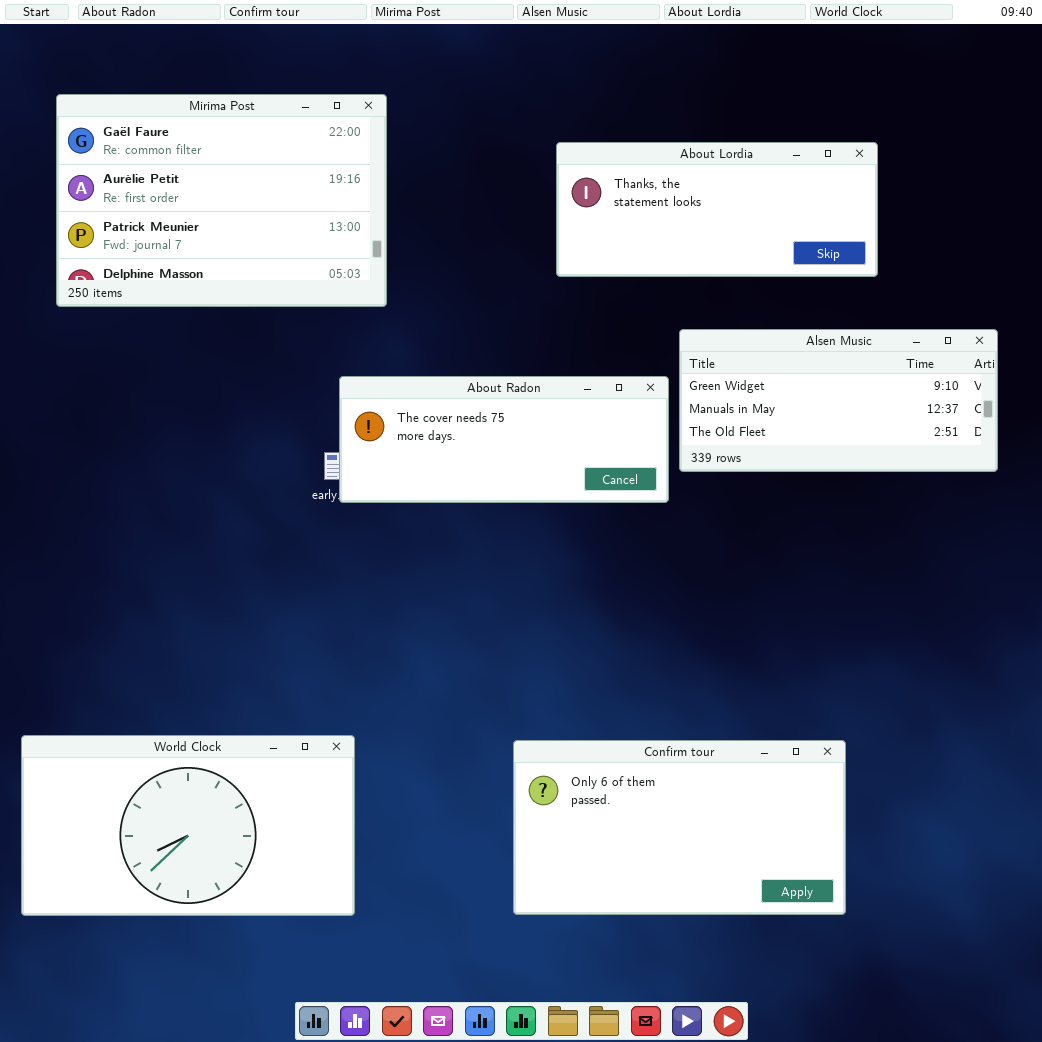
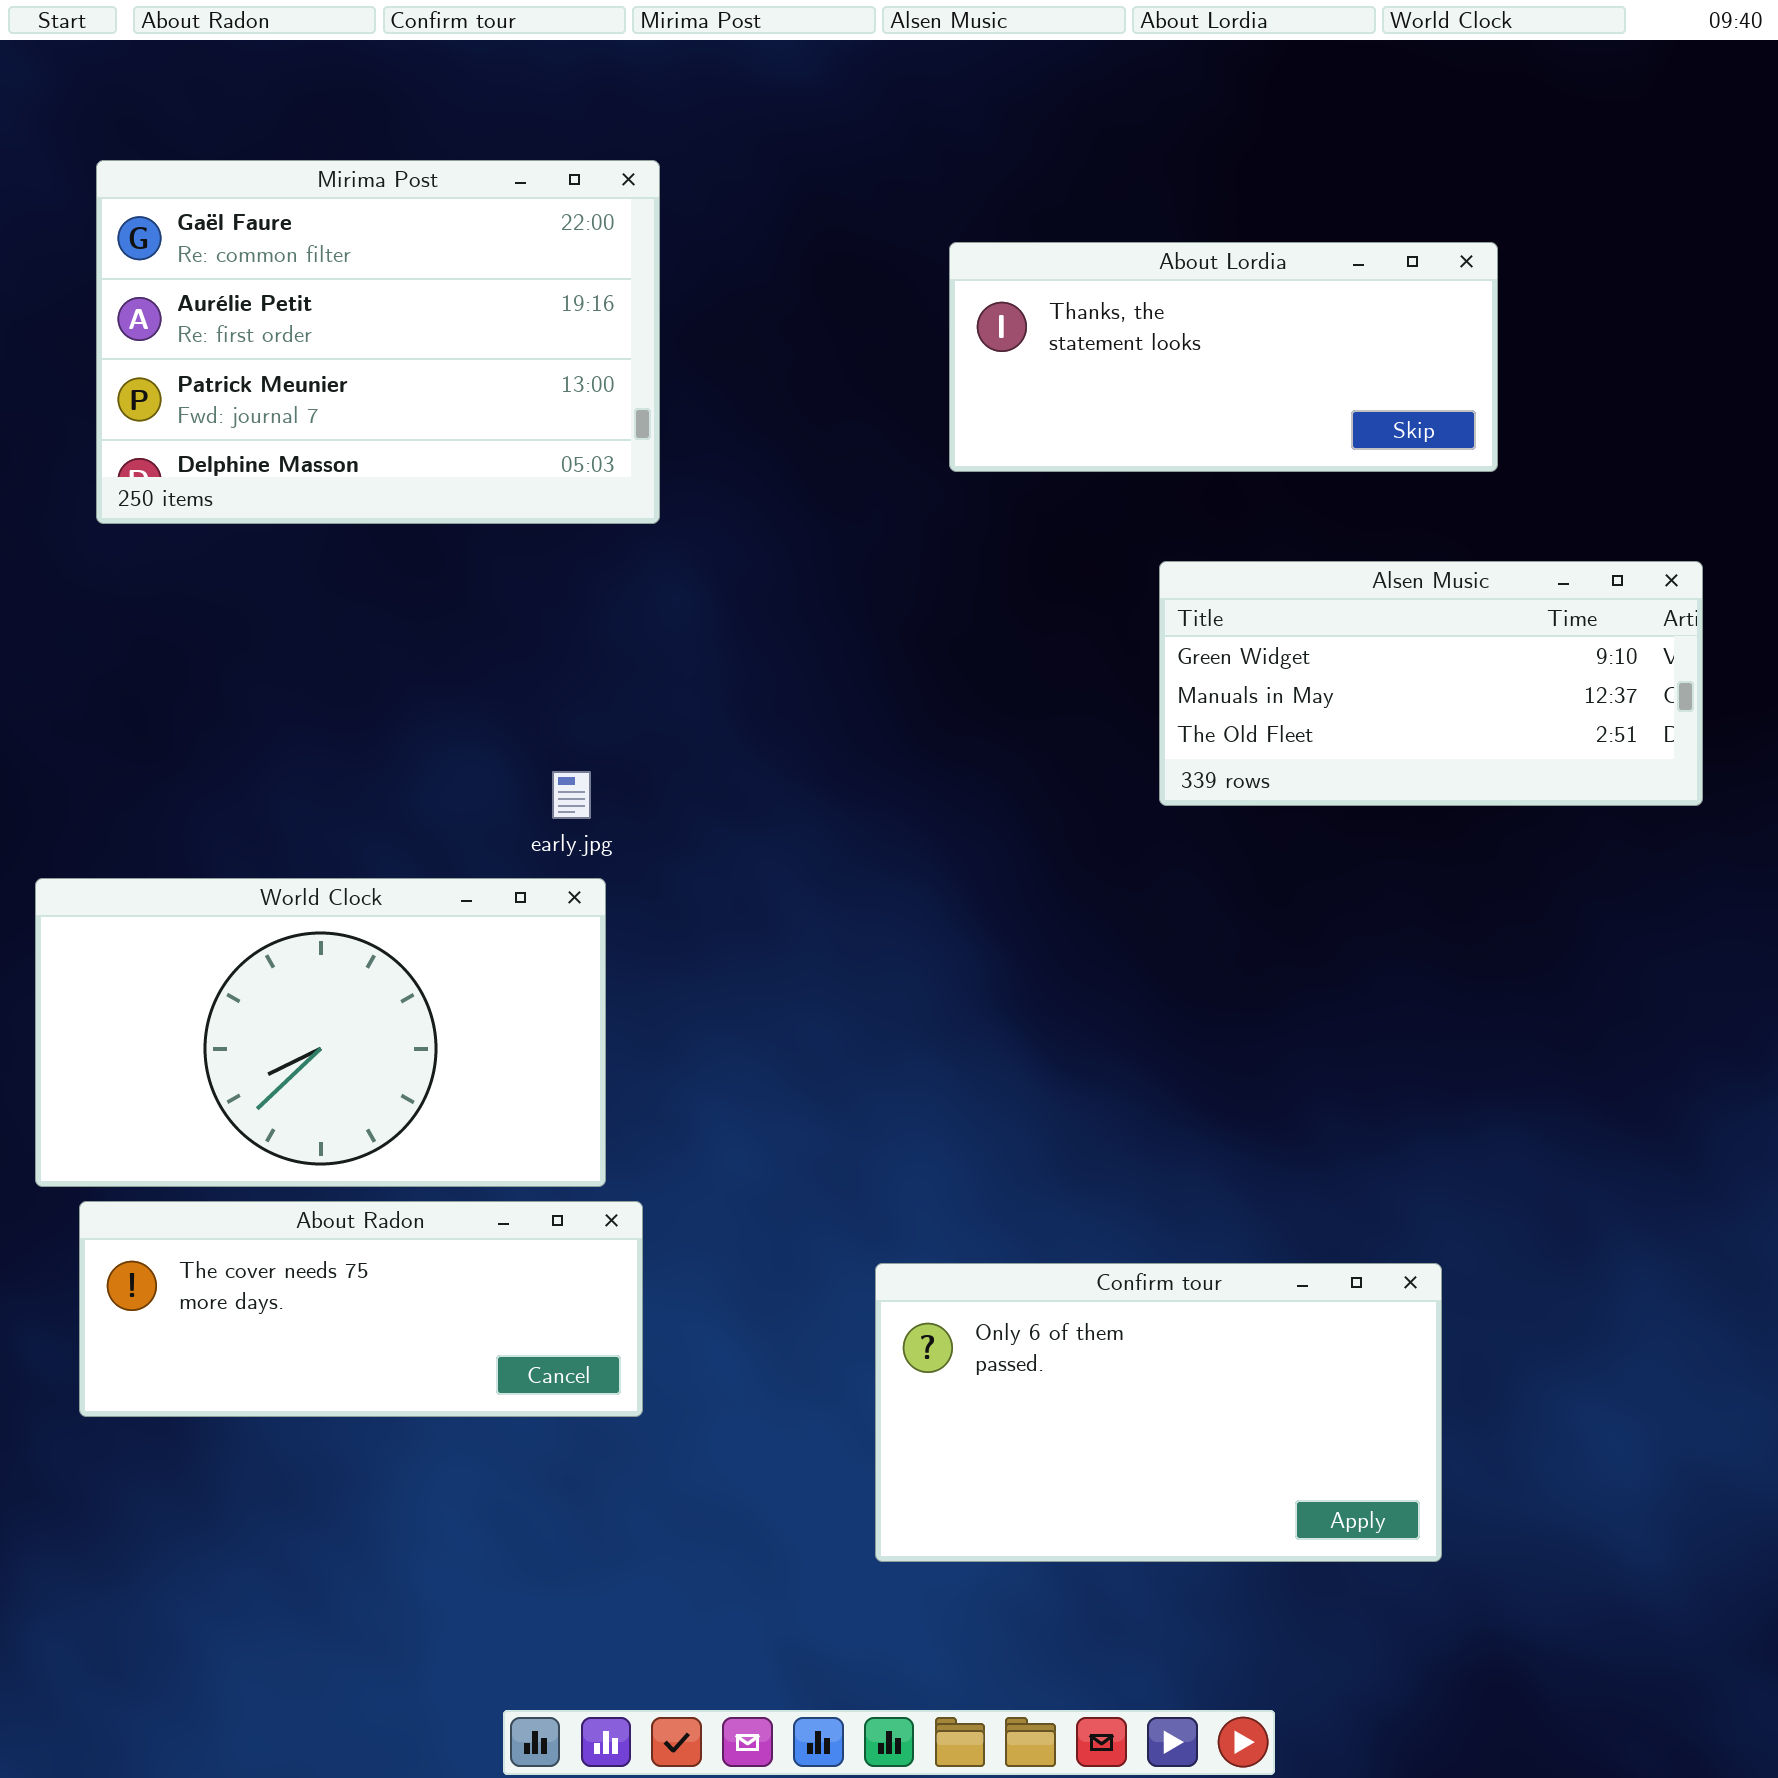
About Radon: [339,376,669,503] -> [79,1201,643,1417], moved
World Clock: [21,735,355,916] -> [35,878,606,1187], moved

